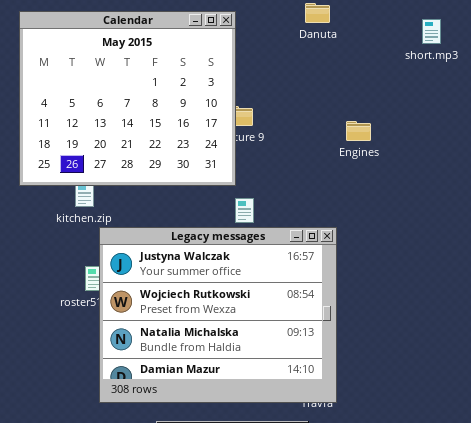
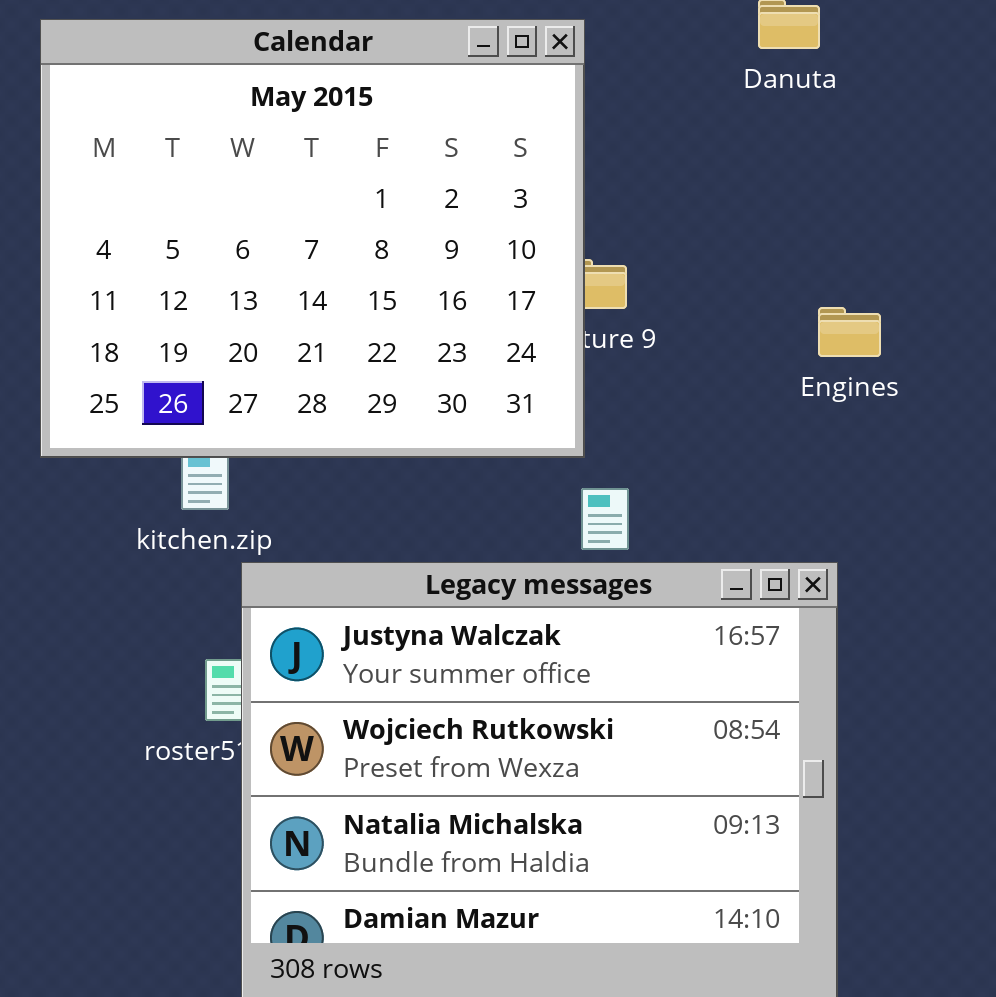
Engines: [346,121,371,141] -> [818,307,881,357], moved

